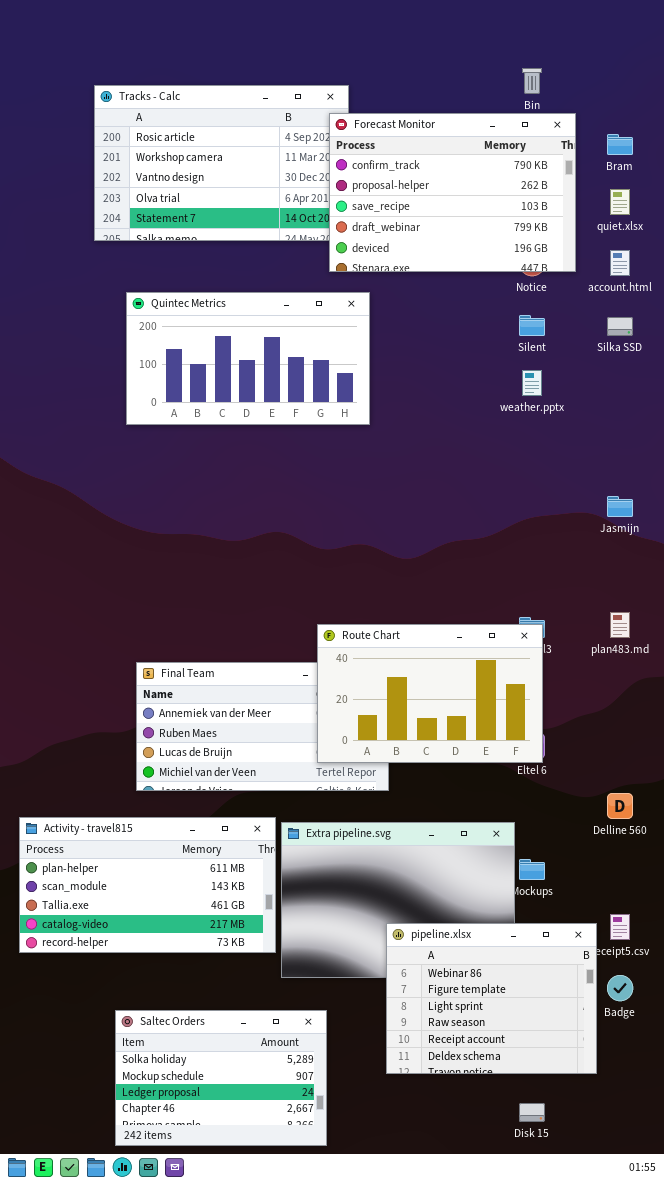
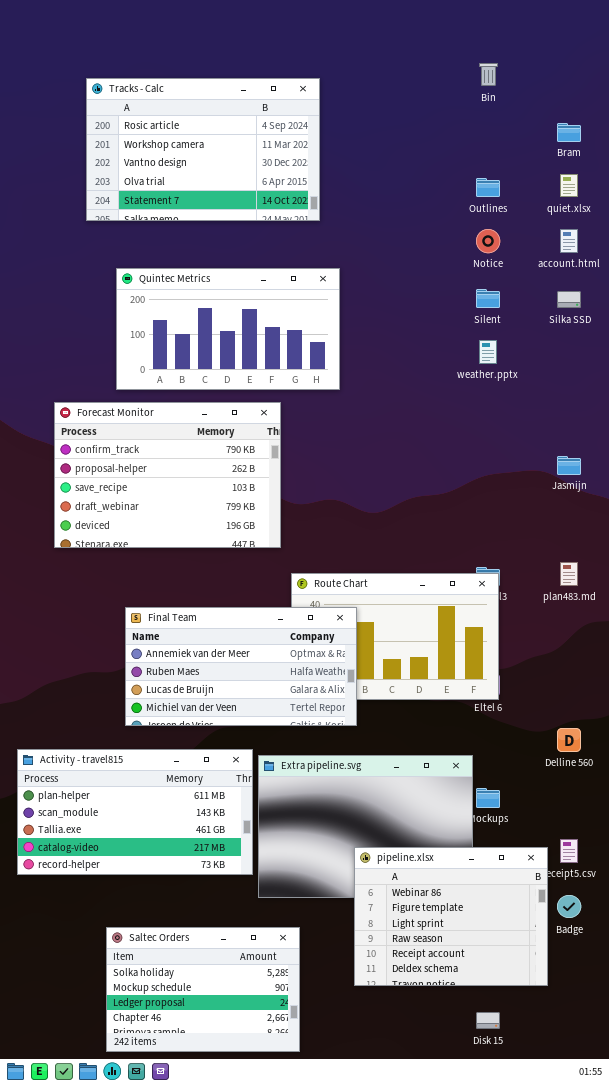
Forecast Monitor: [329,113,576,272] -> [54,402,281,548], moved
Final Team: [136,662,389,791] -> [125,607,357,726], raised

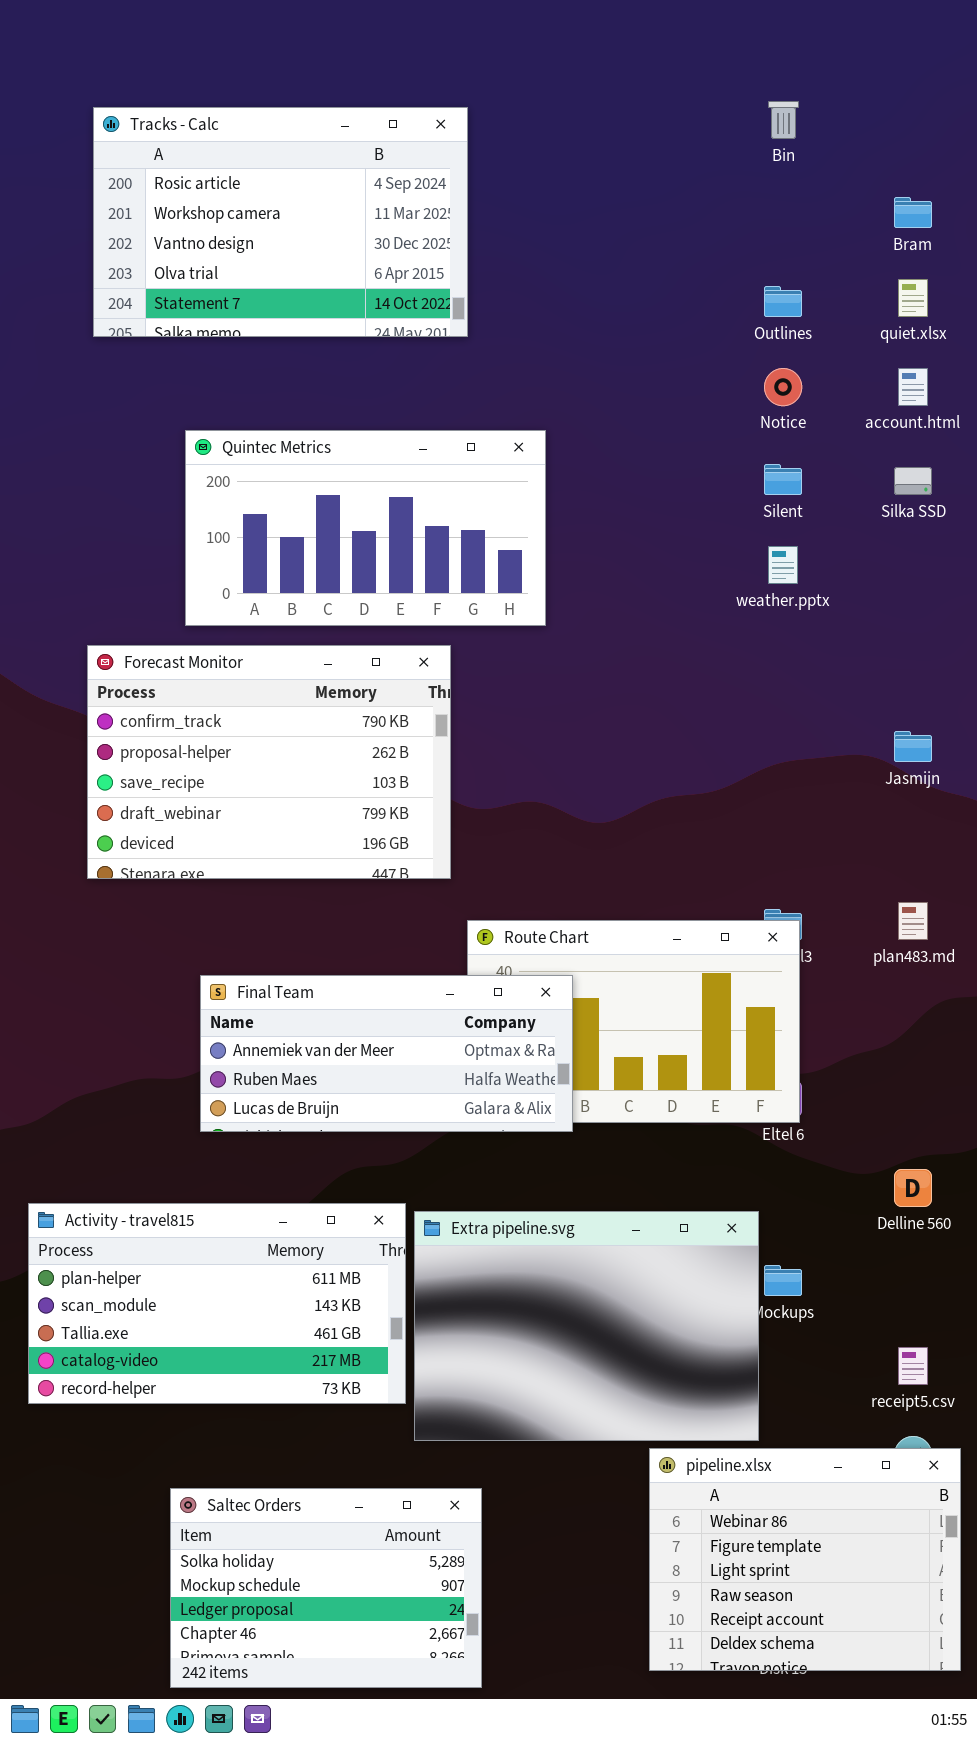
Tracks - Calc: [86,78,320,221] -> [93,107,468,337], moved
Final Team: [125,607,357,726] -> [200,975,573,1132], resized
pipeline.xlsx: [354,847,548,986] -> [649,1448,961,1671], moved

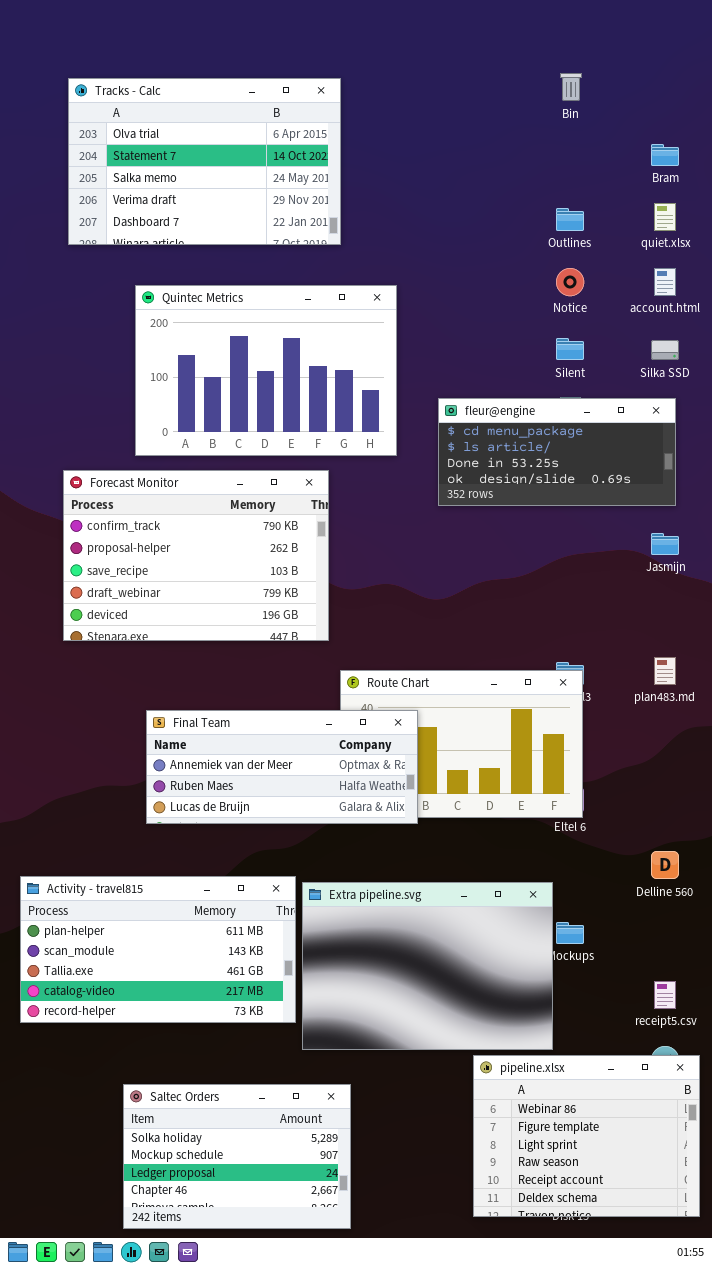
Tracks - Calc: [93,107,468,337] -> [68,78,341,245], scrolled down 3 rows
Quintec Metrics: [185,430,546,626] -> [135,285,397,456], resized
fleur@engine: none -> [438,398,676,506], opened

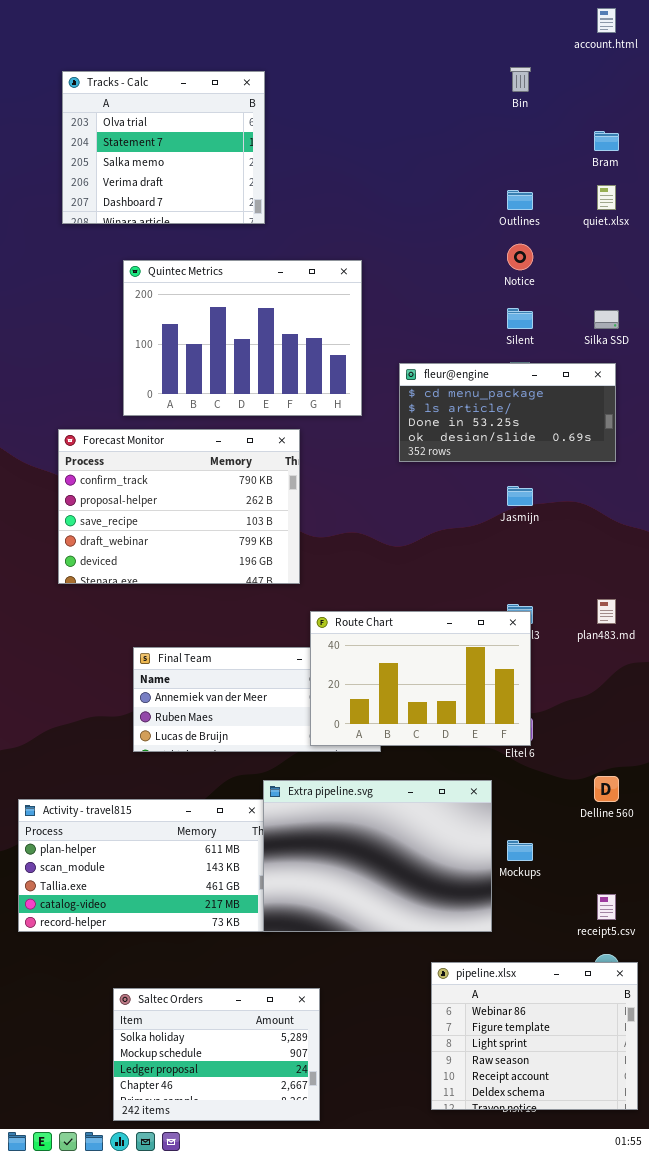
Tracks - Calc: [68,78,341,245] -> [62,71,265,224], resized
account.html: [654,268,676,296] -> [597,8,616,33], moved
Jasmijn: [651,533,679,555] -> [507,486,533,506], moved
Route Chart: [340,670,583,818] -> [310,611,531,746], raised
Extra pipeline.svg: [302,882,553,1050] -> [263,780,492,932], moved

